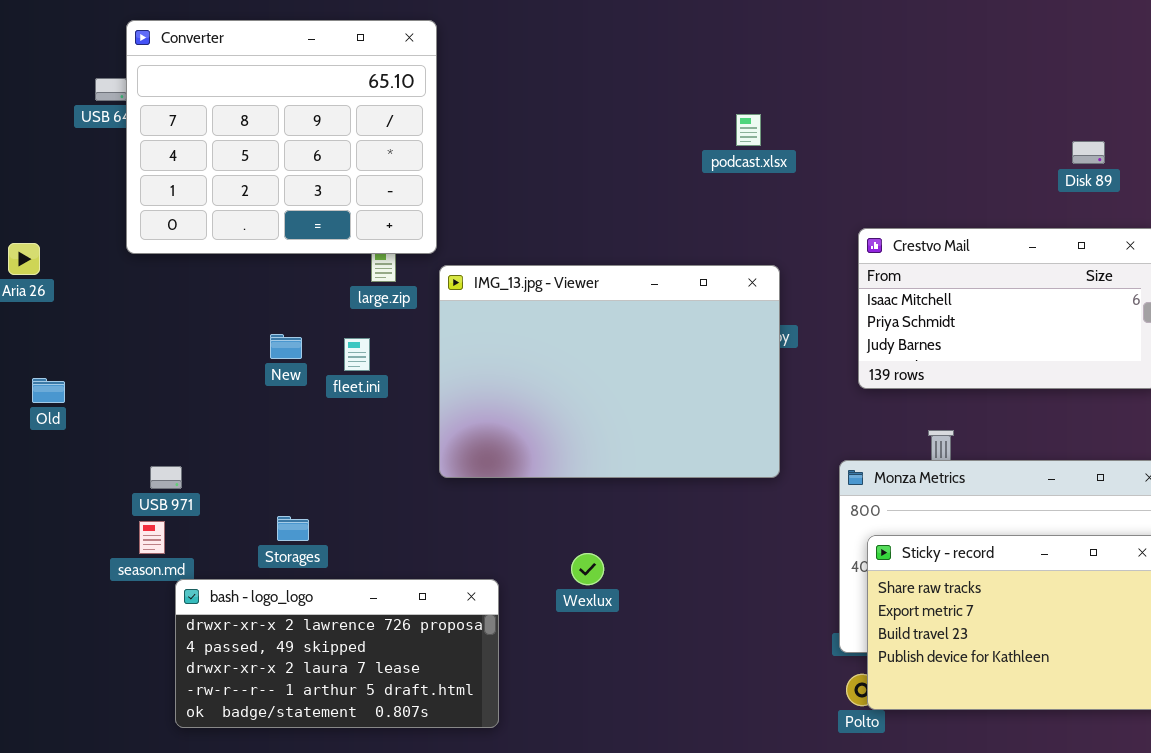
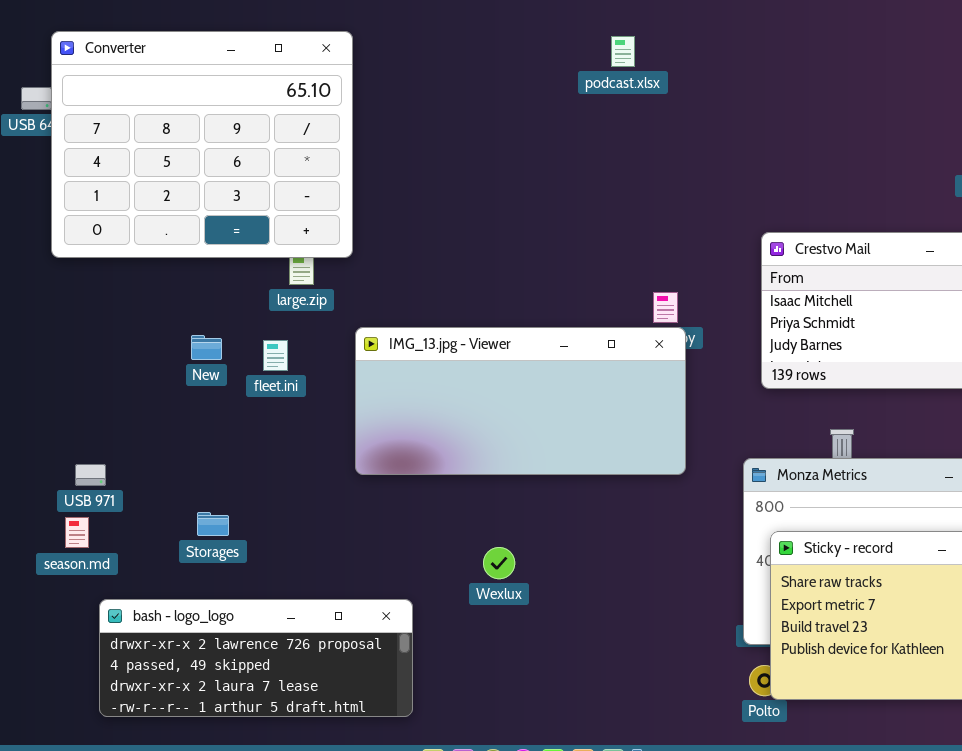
podcast.xlsx: [736,114,761,146] -> [611,36,635,67], moved
IMG_13.jpg - Viewer: [439,265,780,478] -> [355,327,686,475], resized
bash - logo_logo: [175,579,499,728] -> [99,599,413,717], resized

